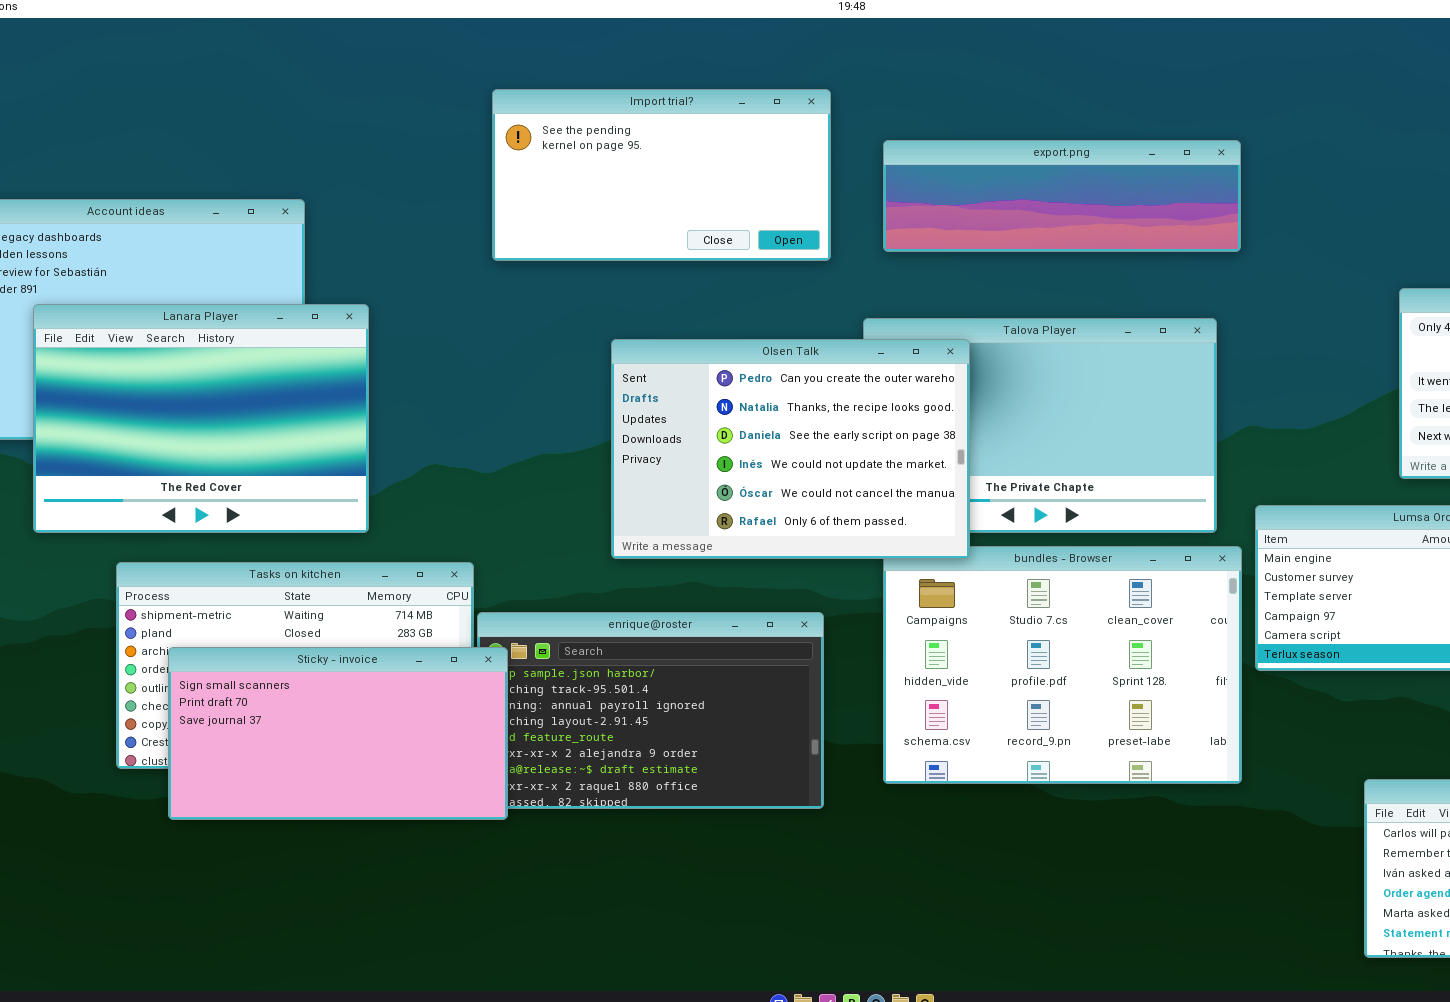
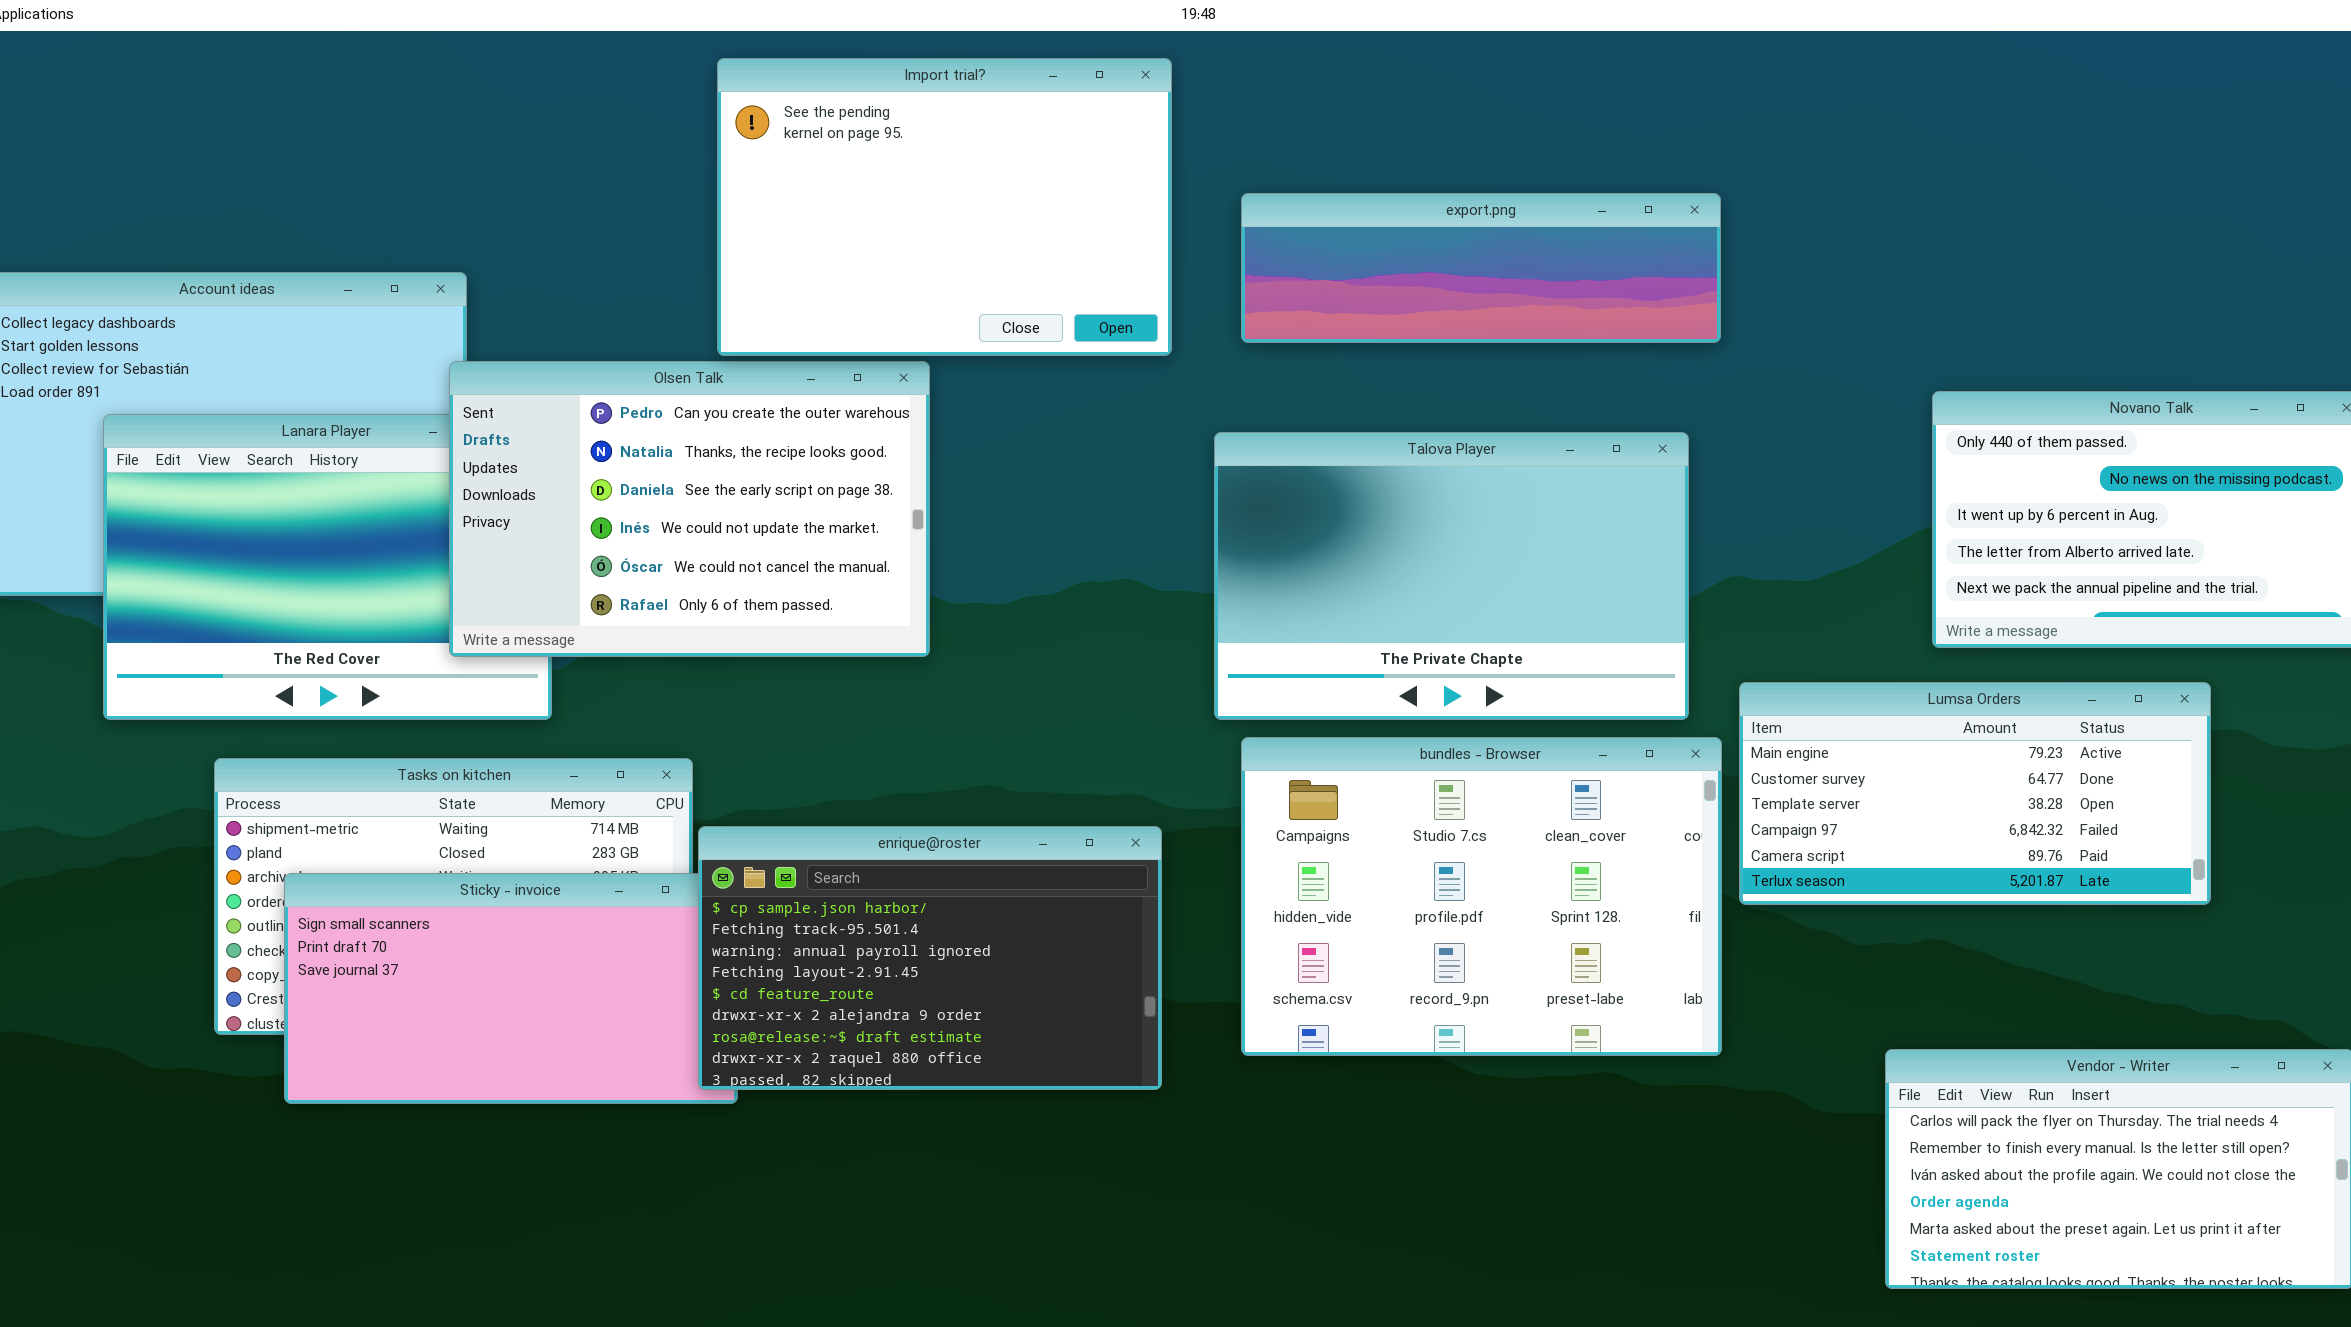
Import trial?: [492,89,831,261] -> [717,58,1172,356], resized
Olsen Talk: [611,339,970,559] -> [449,361,930,657], moved
enrique@roster: [477,612,824,809] -> [698,826,1162,1090], raised

